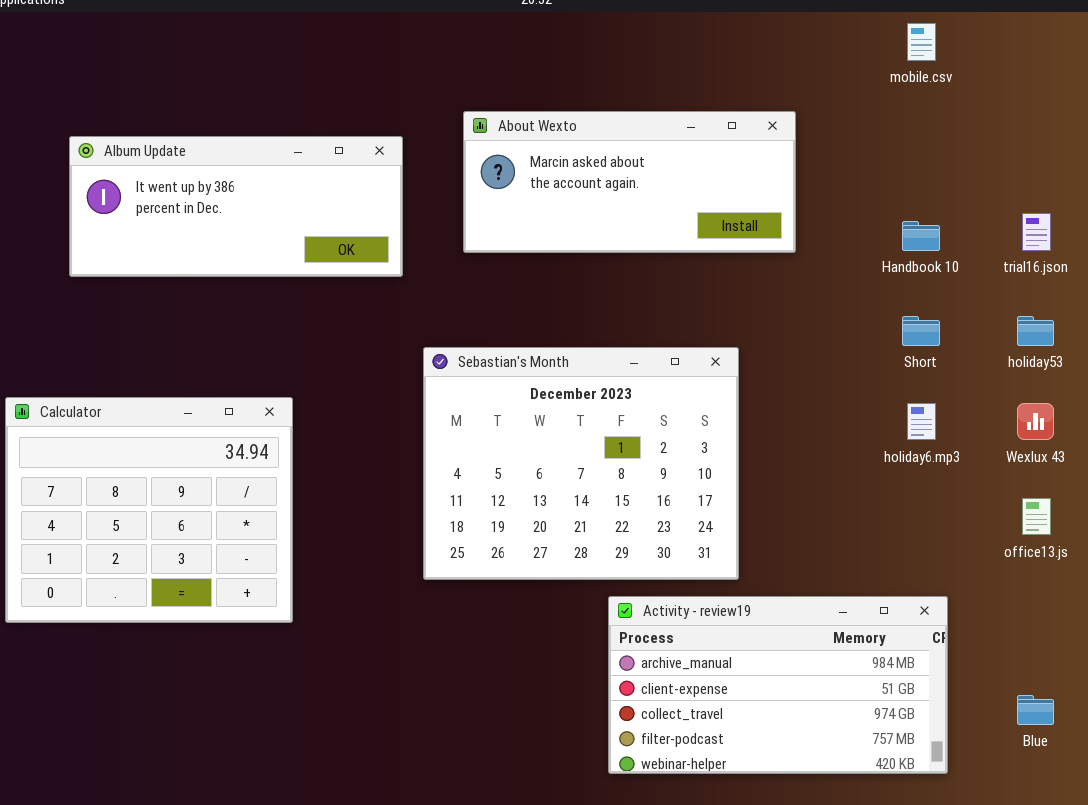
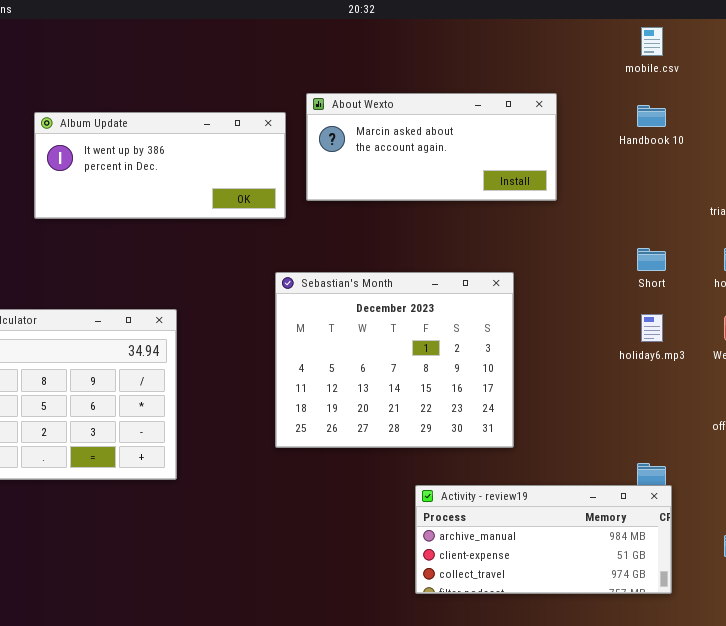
Album Update: [69,136,403,277] -> [34,112,286,219], moved
Handbook 10: [902,221,940,251] -> [637,105,666,127], moved
Activity - review19: [608,596,948,774] -> [415,485,672,594], resized

